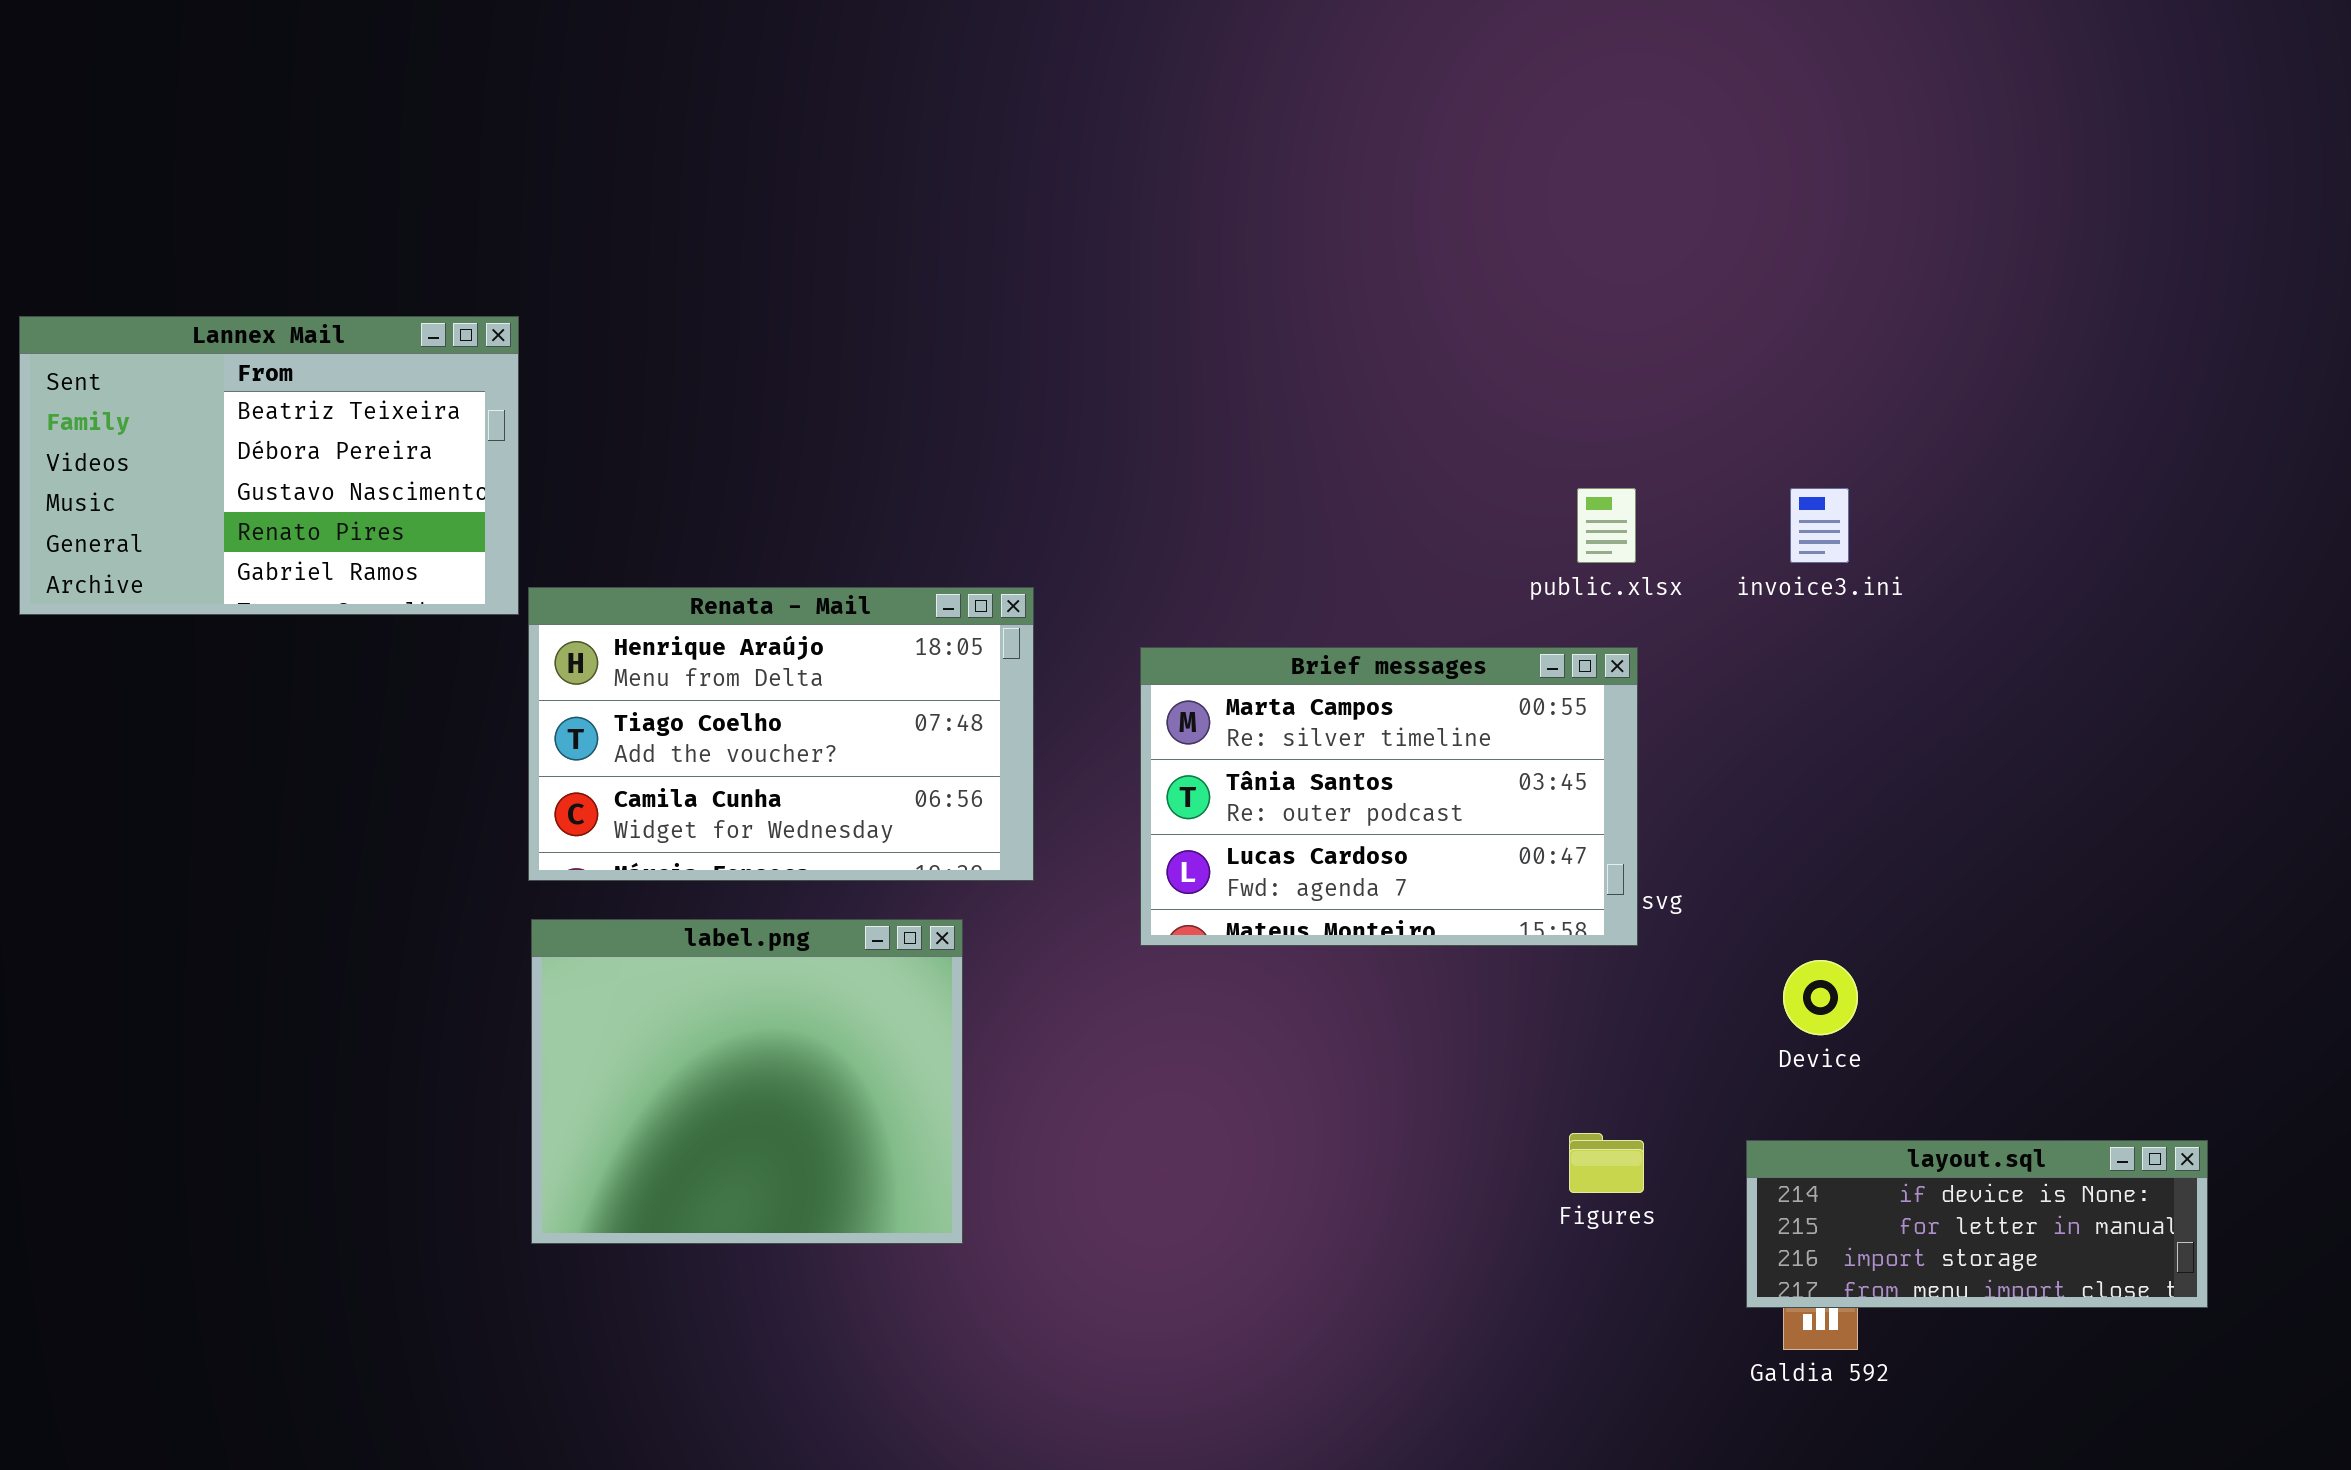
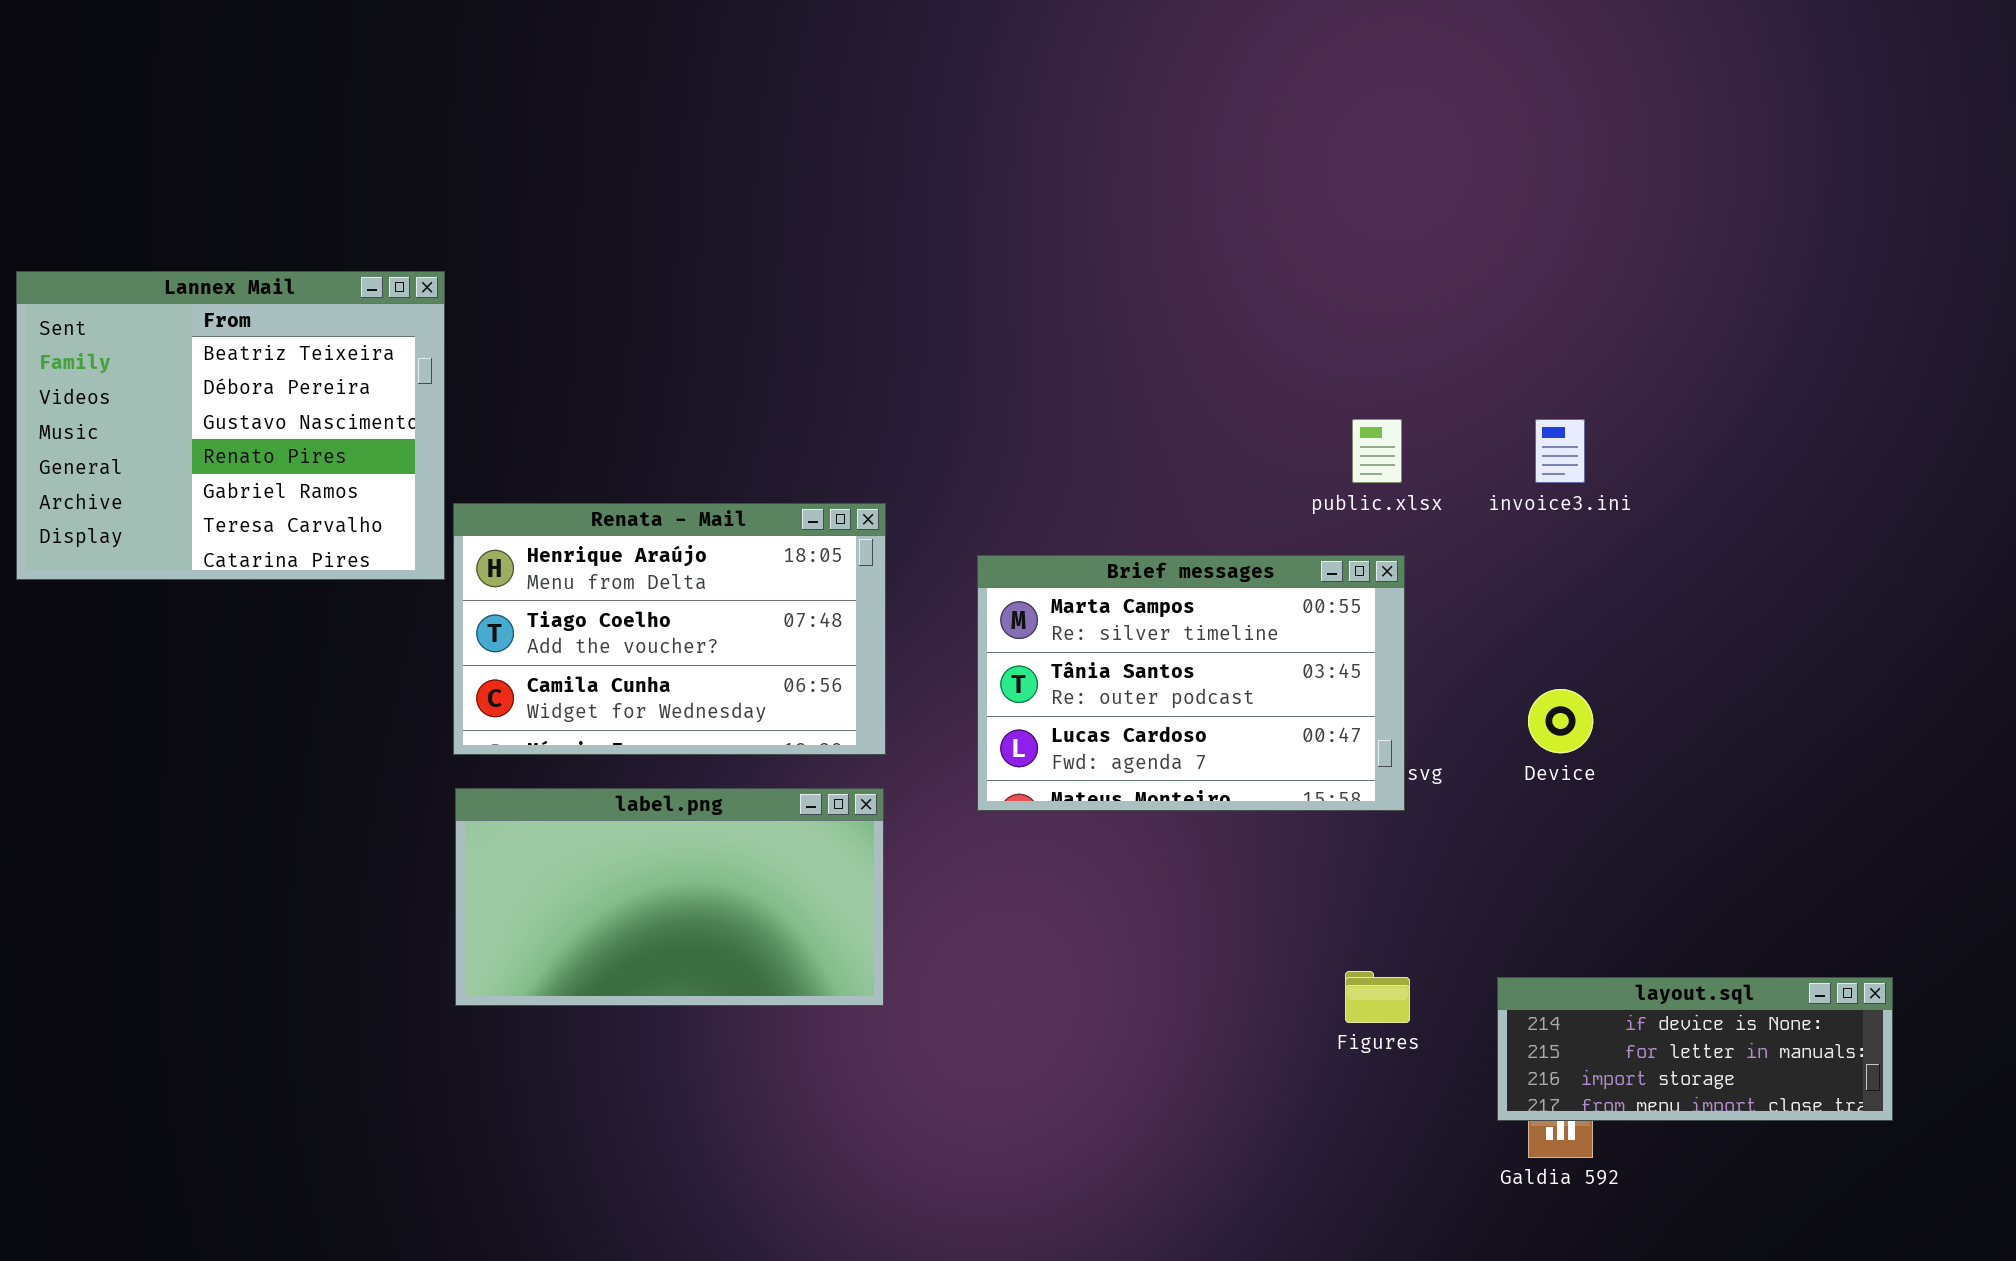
Lannex Mail: [19,316,519,615] -> [16,271,445,580], resized
label.png: [531,919,963,1244] -> [455,788,884,1006], resized
Device: [1783,960,1858,1035] -> [1528,689,1593,753], moved

